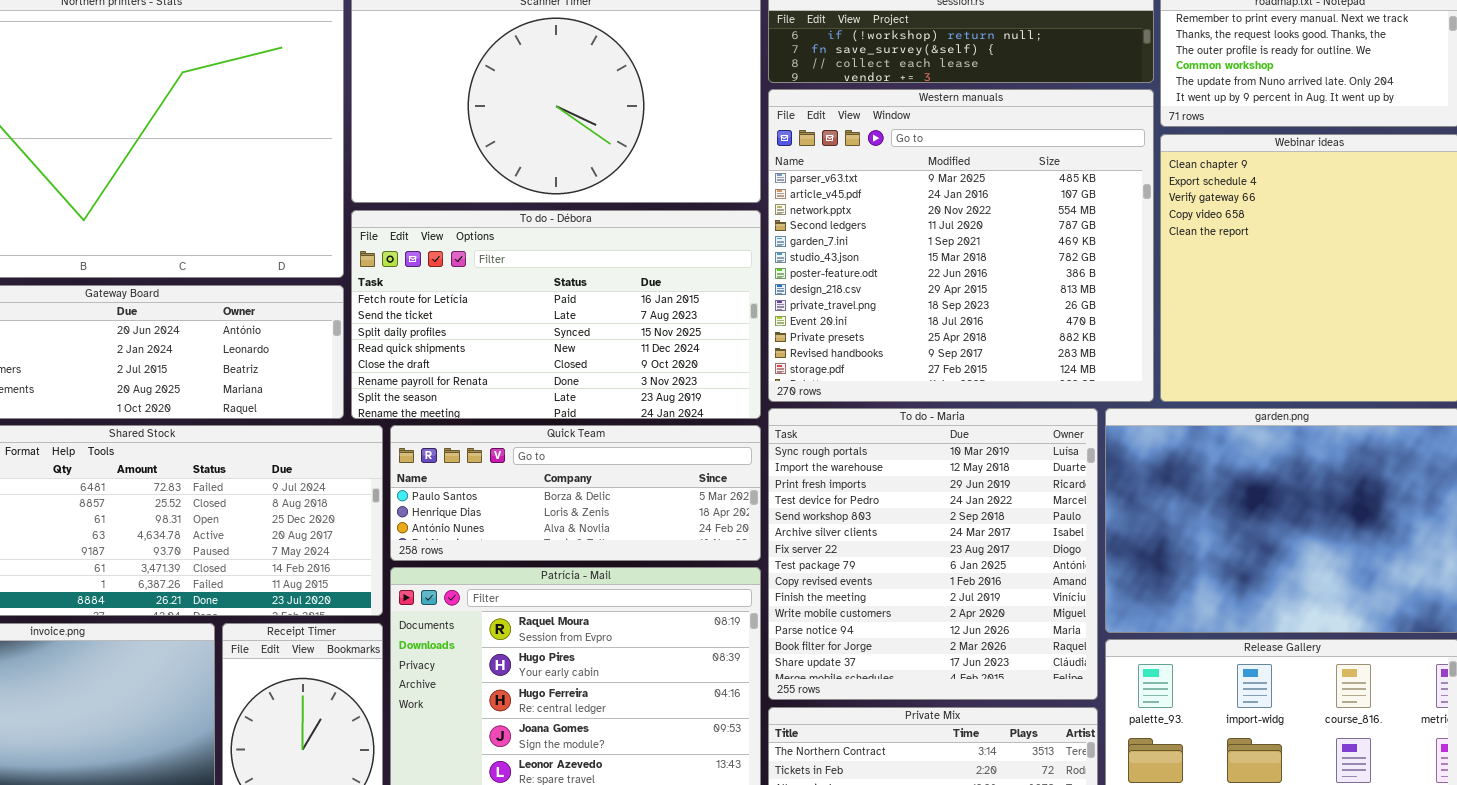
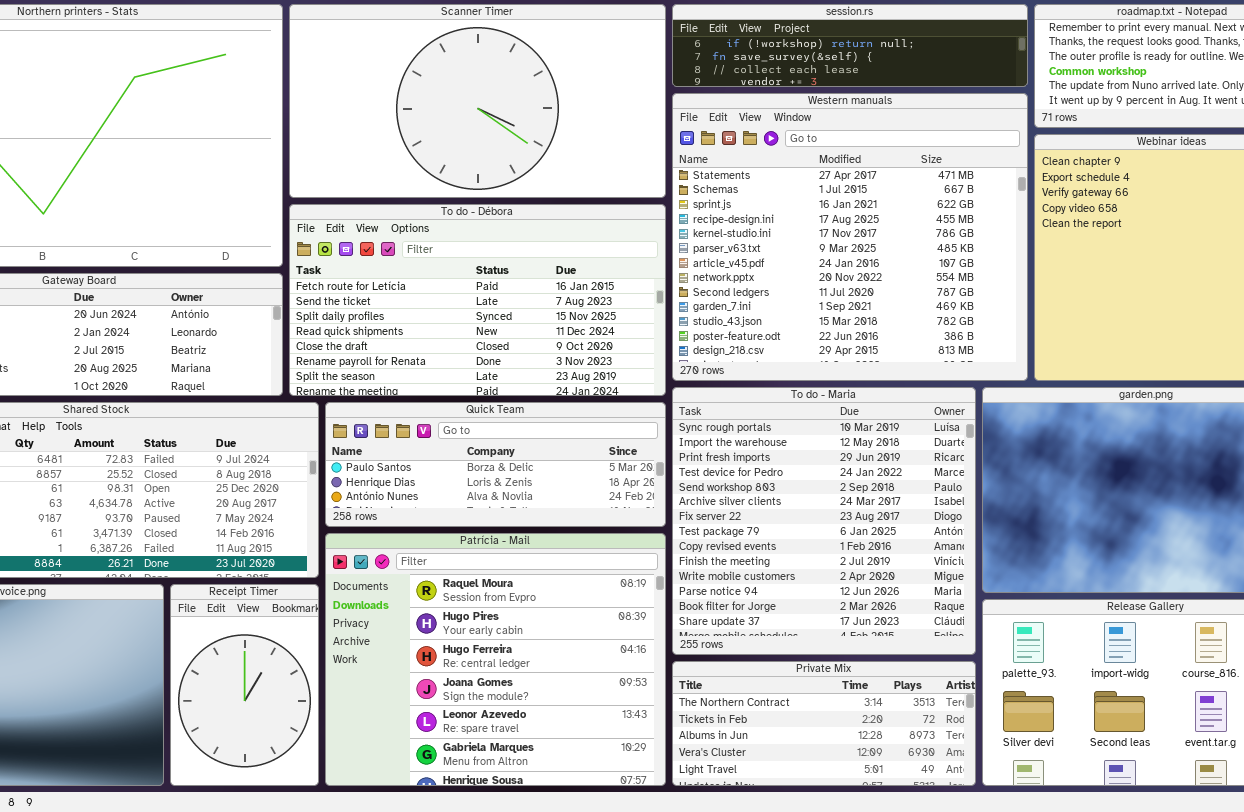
Western manuals: [768,89,1154,402] -> [672,93,1028,381], scrolled up 5 rows

